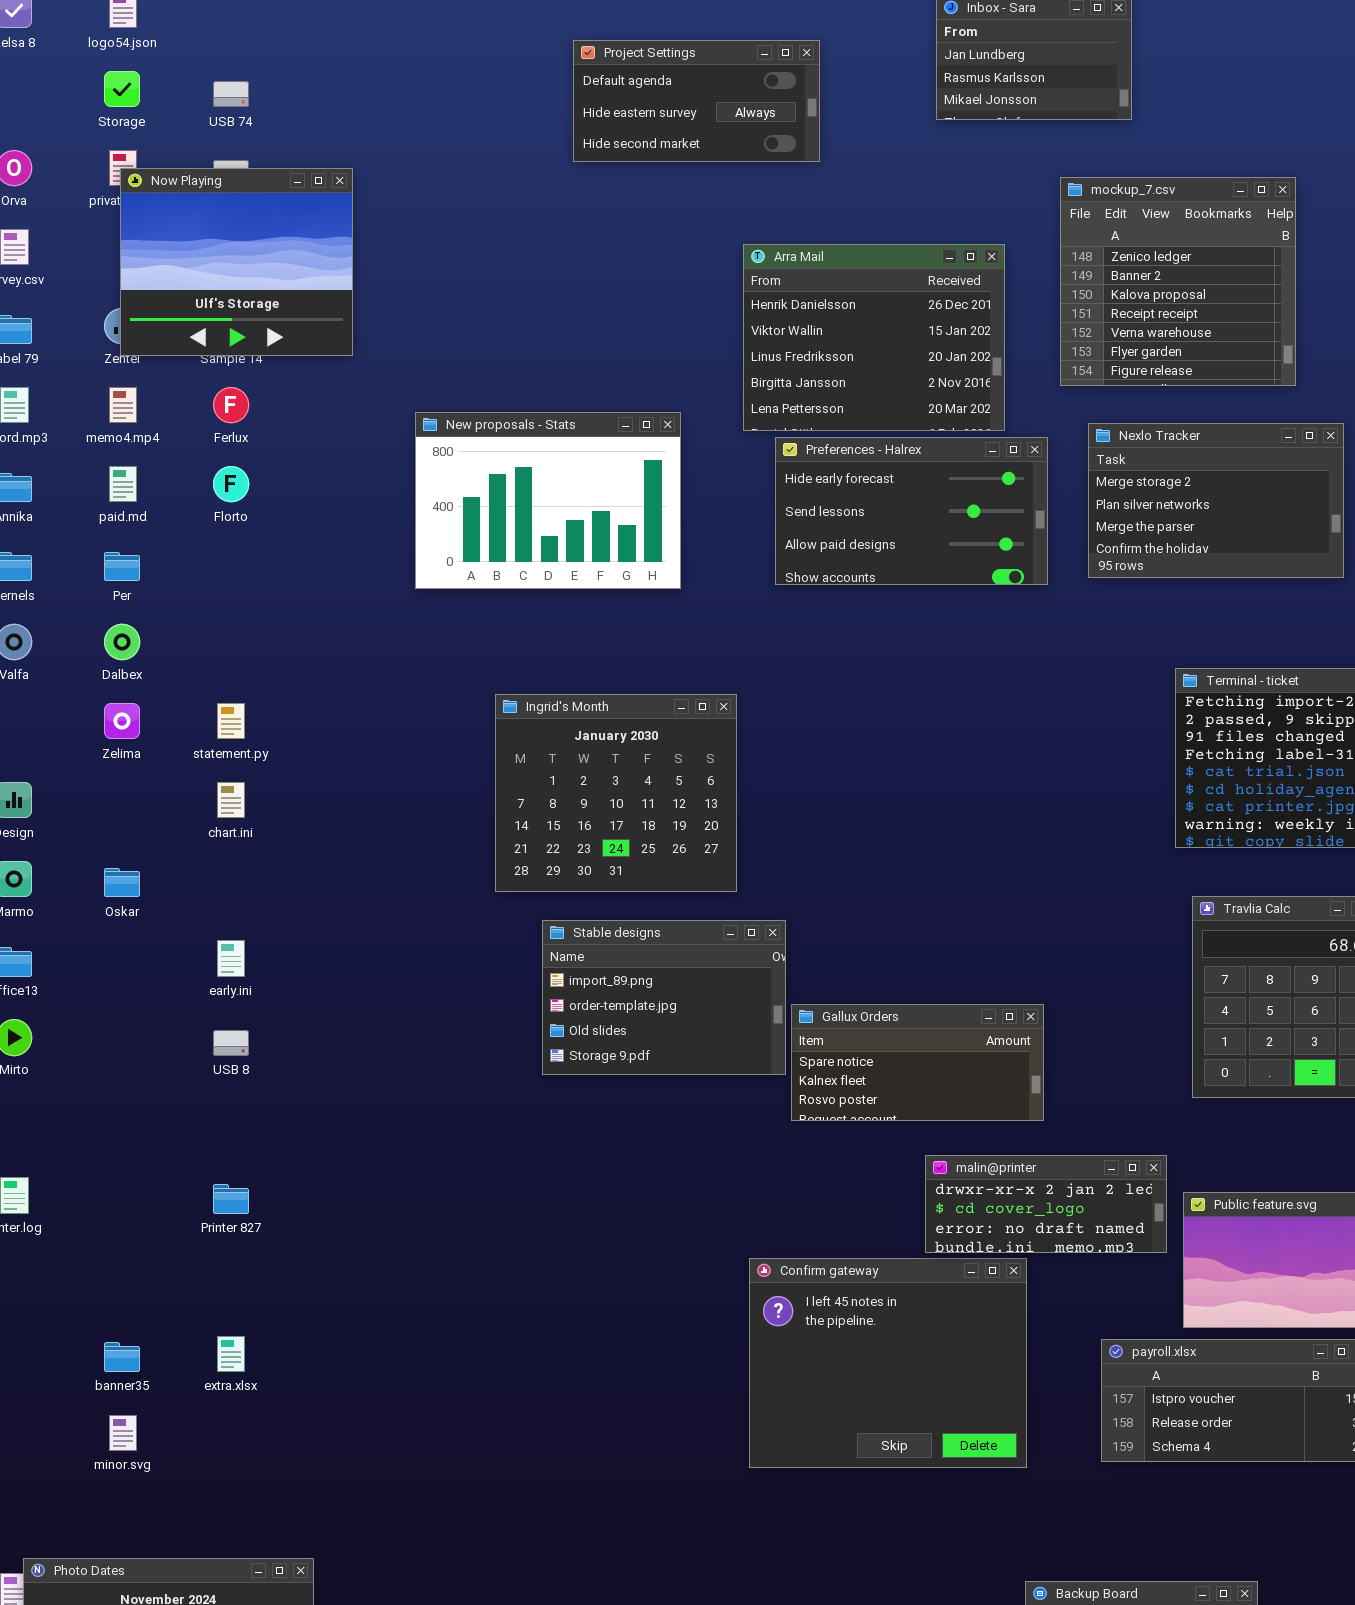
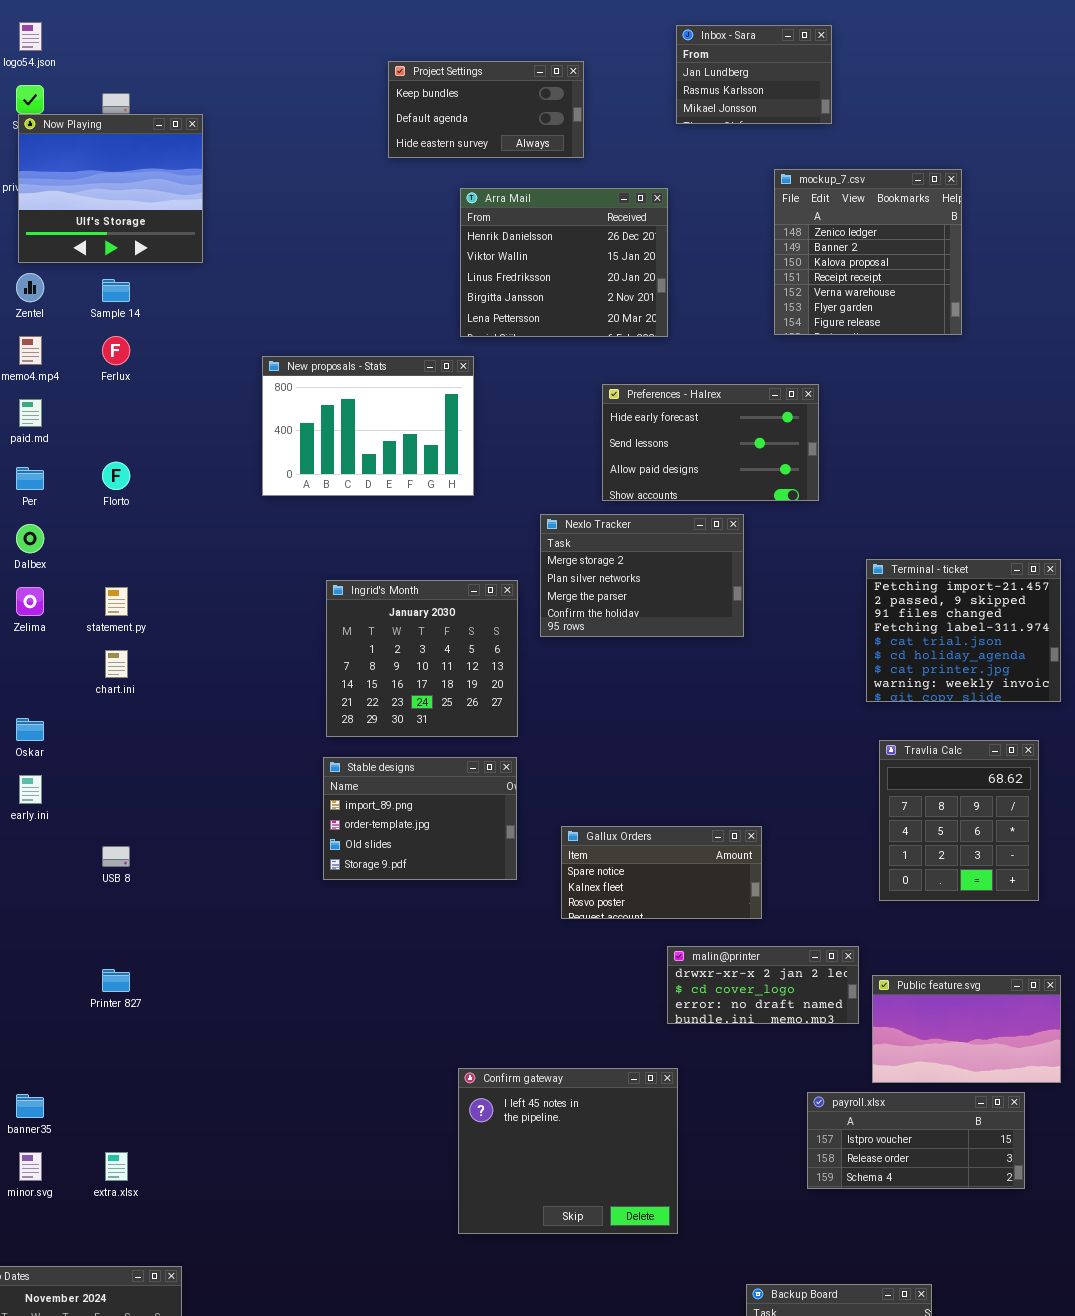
Project Settings: [573,40,820,162] -> [388,61,584,158], scrolled up 1 row
Now Playing: [120,168,353,356] -> [18,114,203,263], moved
Arra Mail: [743,244,1005,431] -> [460,188,668,337], moved
Nexlo Tracker: [1088,423,1344,578] -> [540,514,744,637], moved
Preferences - Halrex: [775,437,1048,585] -> [602,384,819,501], moved
Florto: [213,466,249,502] -> [102,462,130,490], moved
Stable designs: [542,920,786,1075] -> [323,757,517,880], moved
early.ini: [217,940,245,977] -> [19,775,42,804], moved
Confirm gateway: [749,1258,1027,1468] -> [458,1068,678,1234], moved
extra.xlsx: [217,1336,245,1372] -> [105,1152,128,1181], moved

